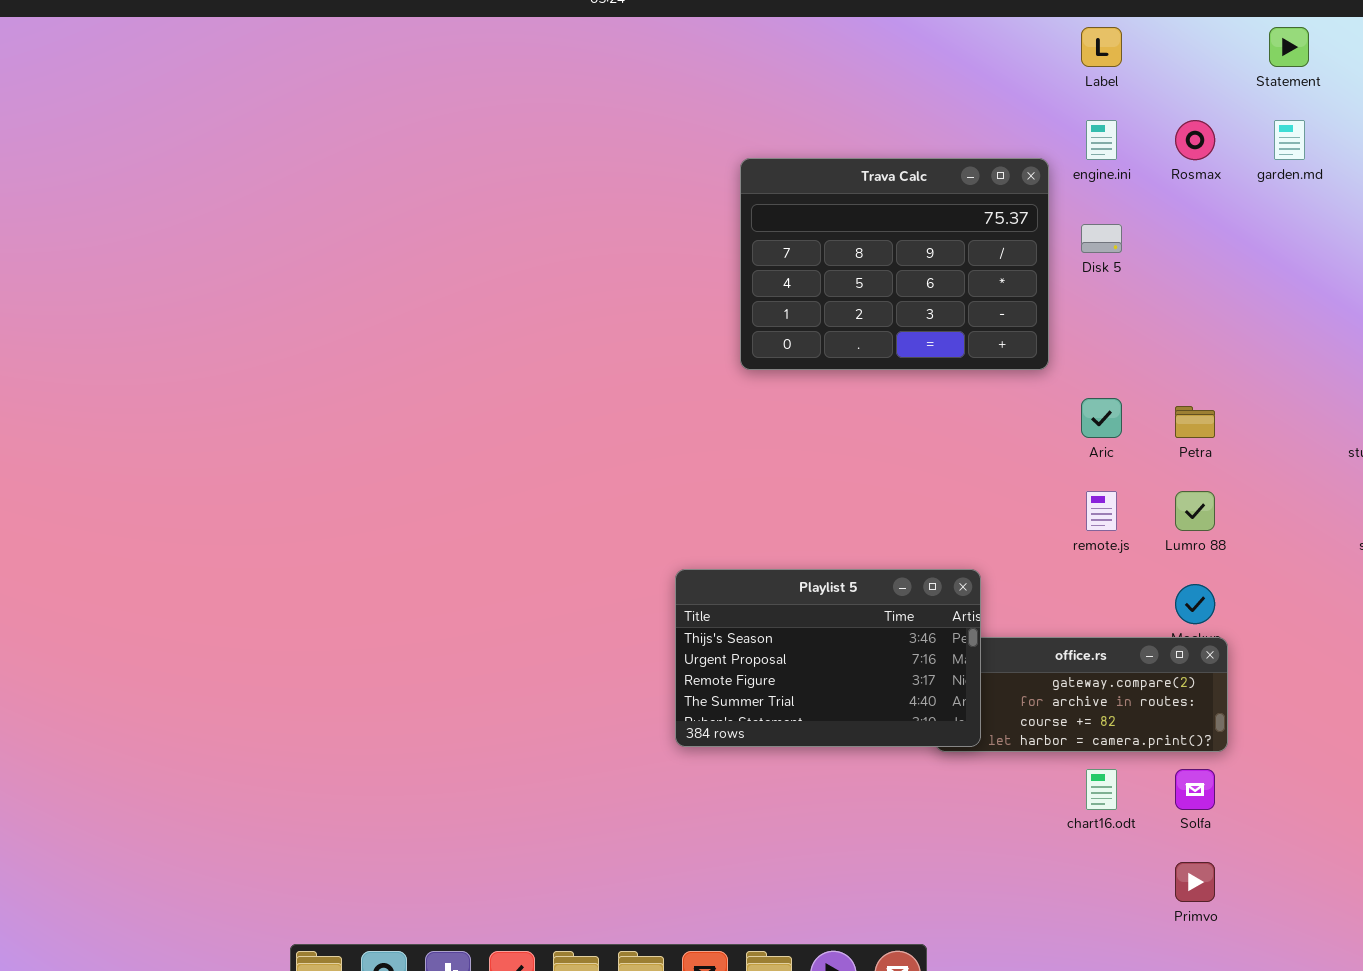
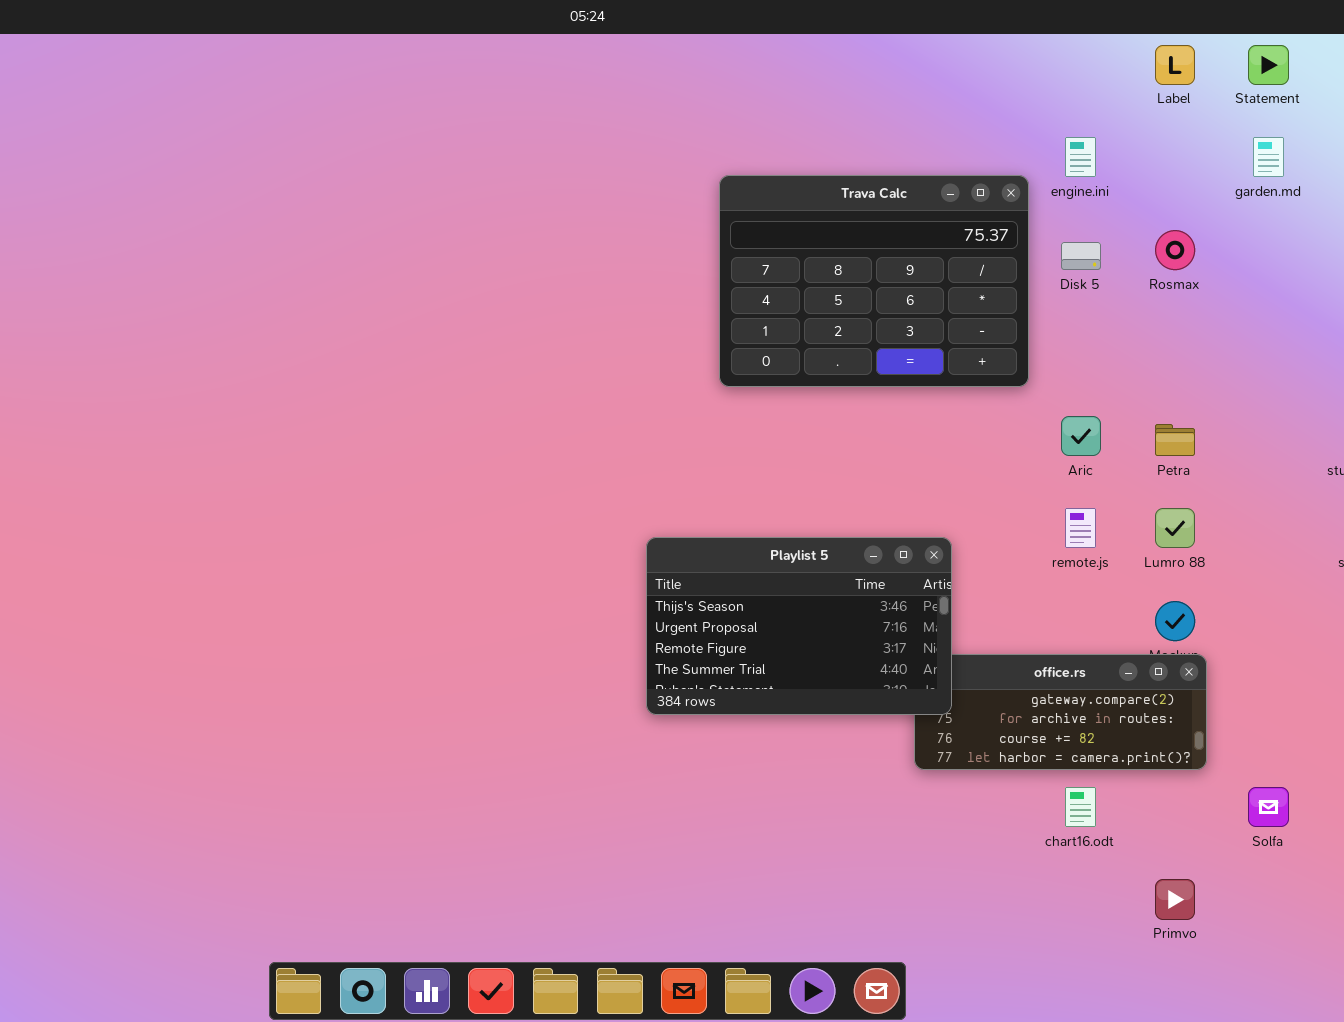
Label: [1081,27,1122,67] -> [1155,45,1195,85], moved
Rosmax: [1175,120,1215,160] -> [1155,230,1195,270], moved
Playlist 5: [675,569,981,747] -> [646,537,952,715], moved
Solfa: [1175,769,1215,810] -> [1248,787,1289,827], moved

